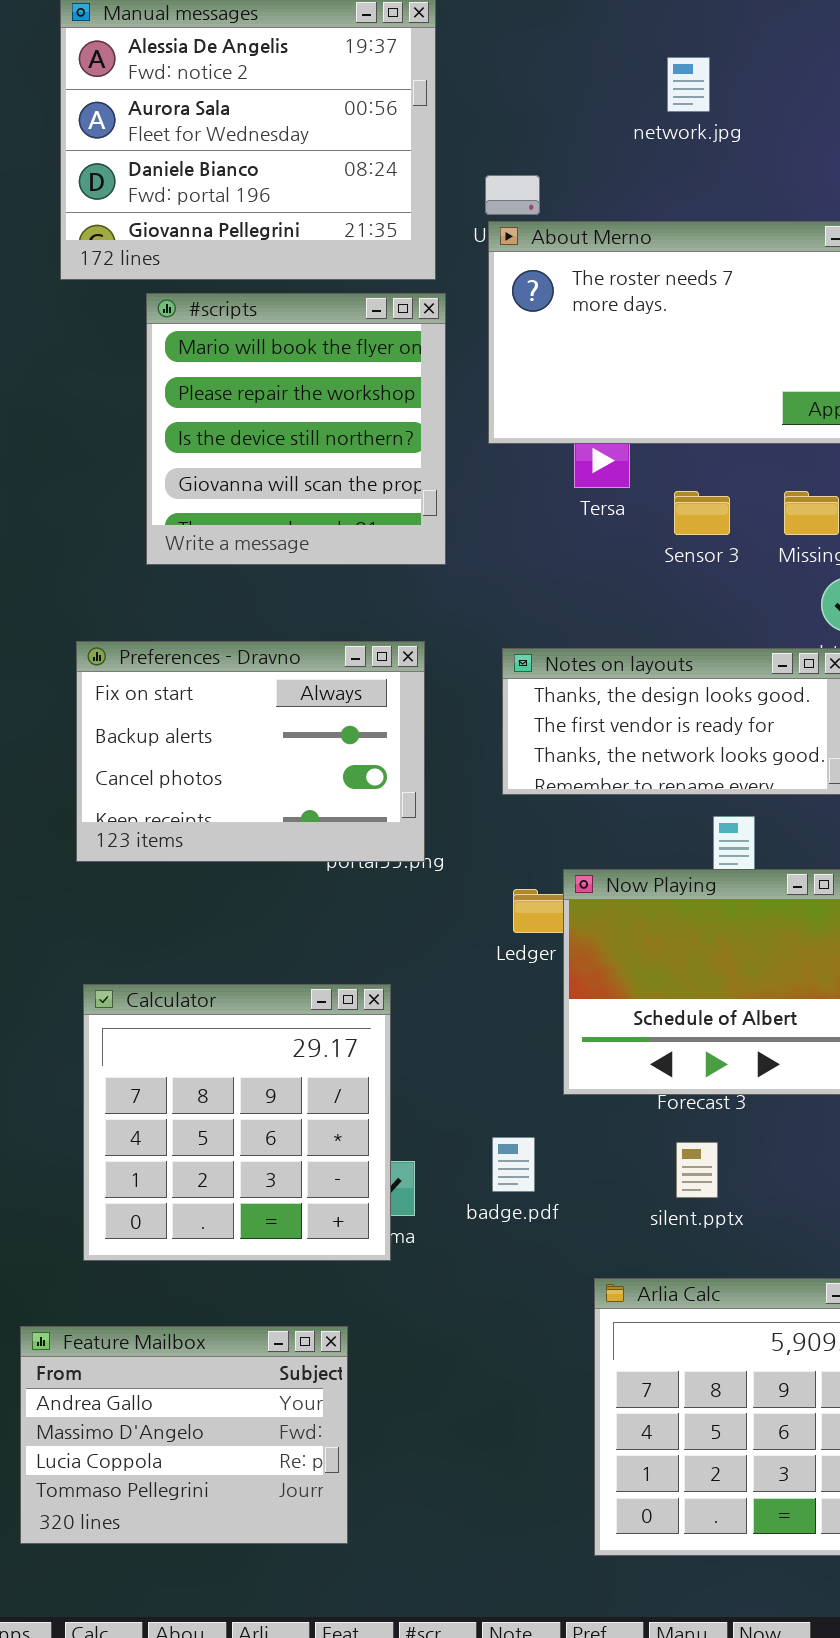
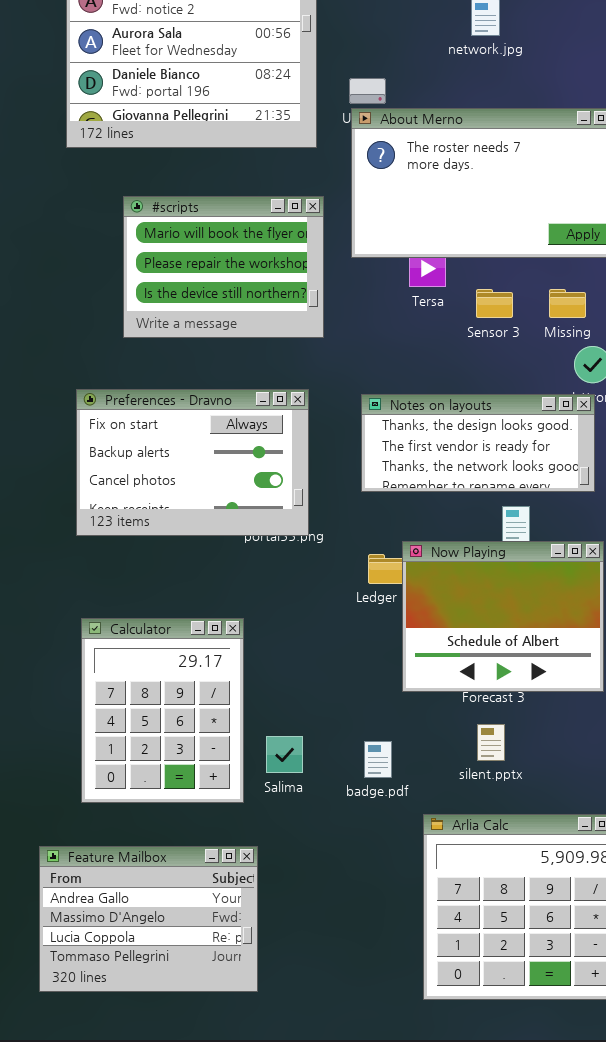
#scripts: [146,293,446,565] -> [123,196,324,338], resized
Calculator: [83,984,391,1261] -> [81,618,244,803], resized
badge.pdf: [492,1137,535,1192] -> [364,741,392,778], moved

